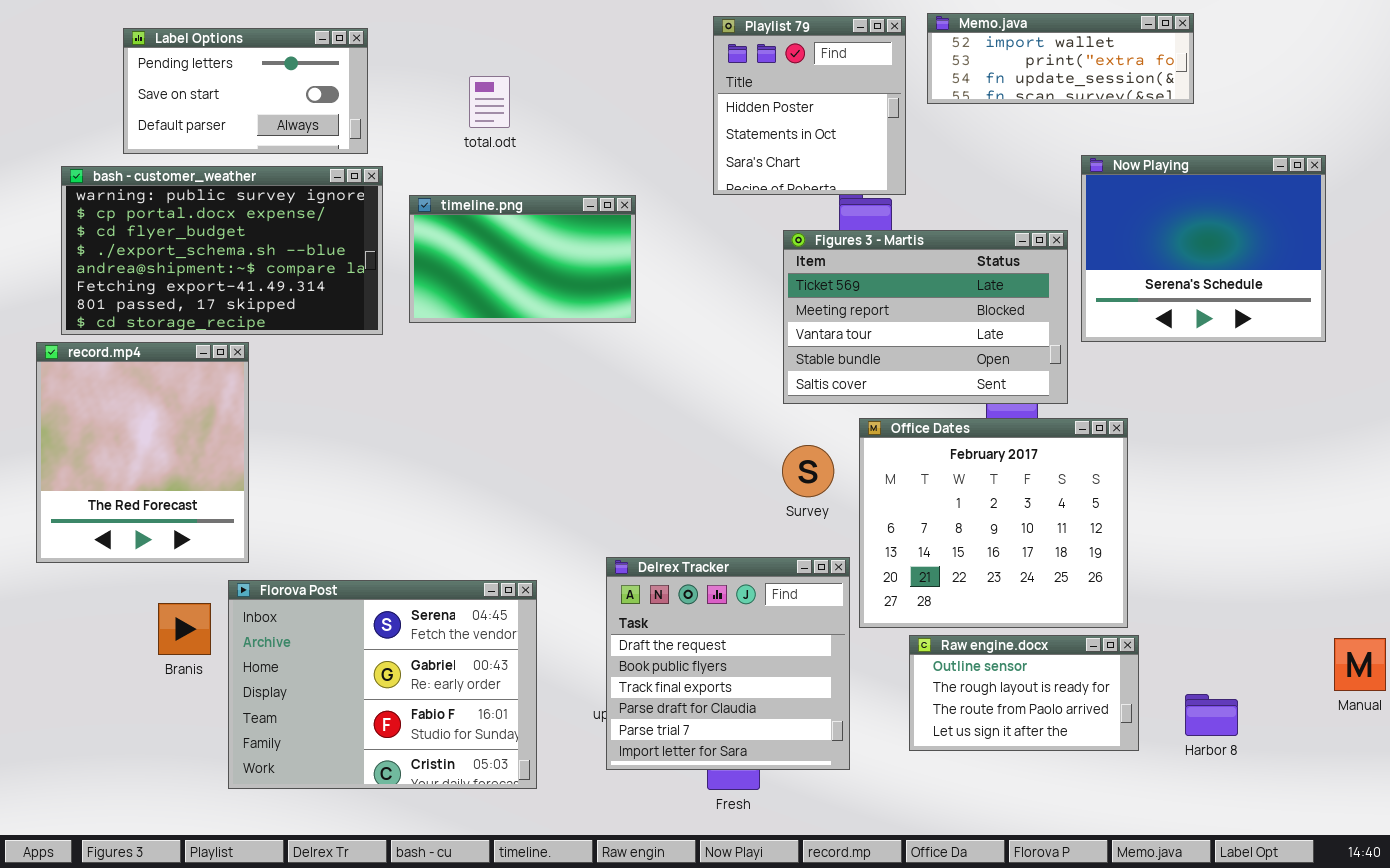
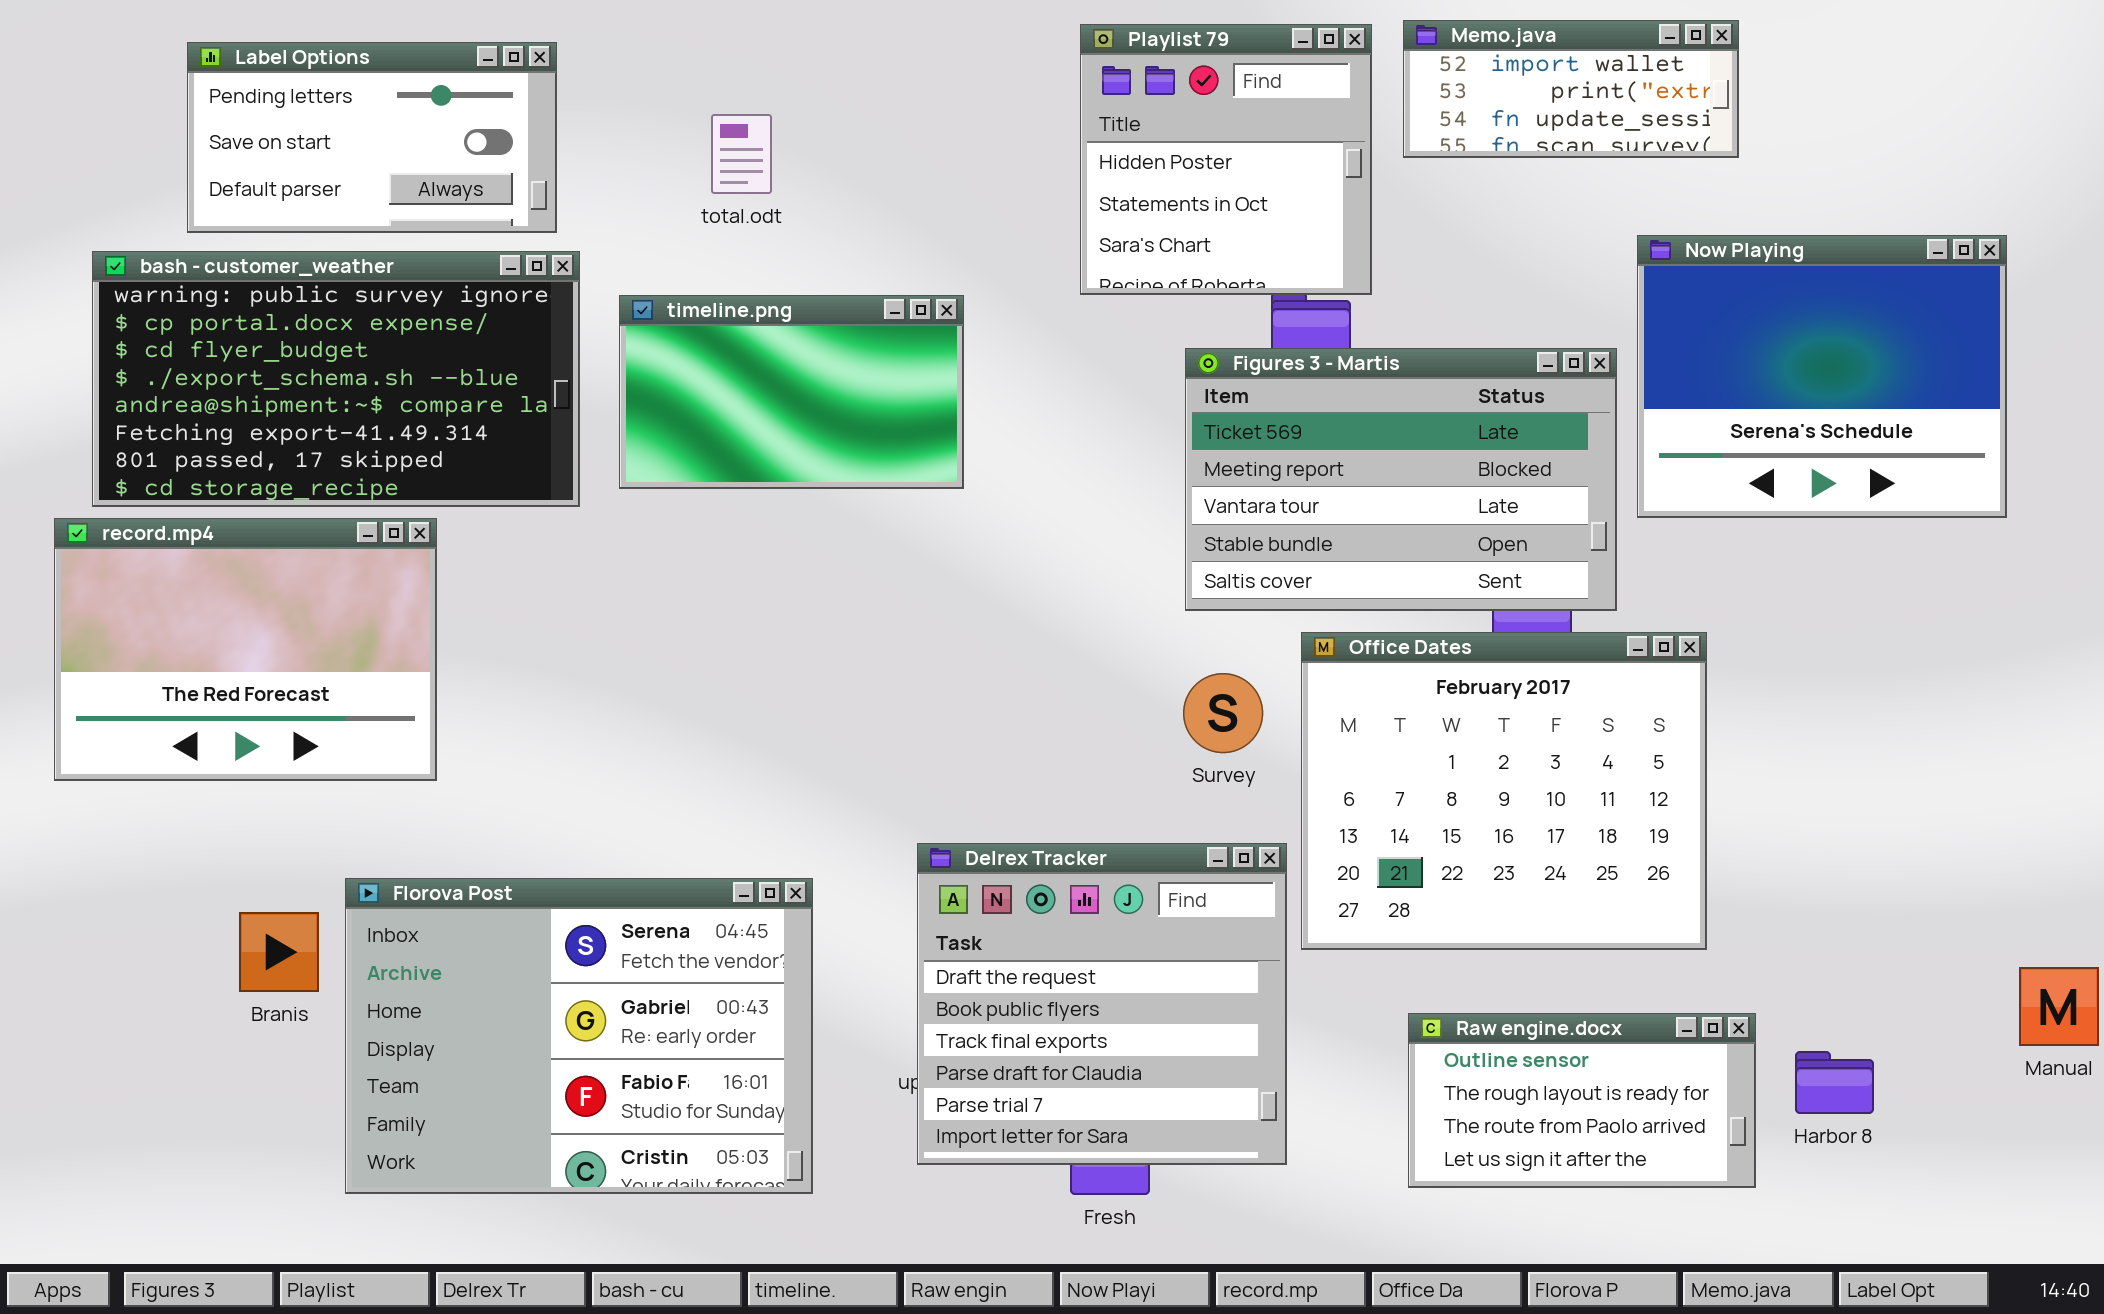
Memo.java: [927,13,1194,104] -> [1403,20,1739,158], resized
record.mp4: [36,342,249,563] -> [54,518,437,781], resized
Raw engine.docx: [909,635,1139,751] -> [1408,1013,1756,1188], moved

